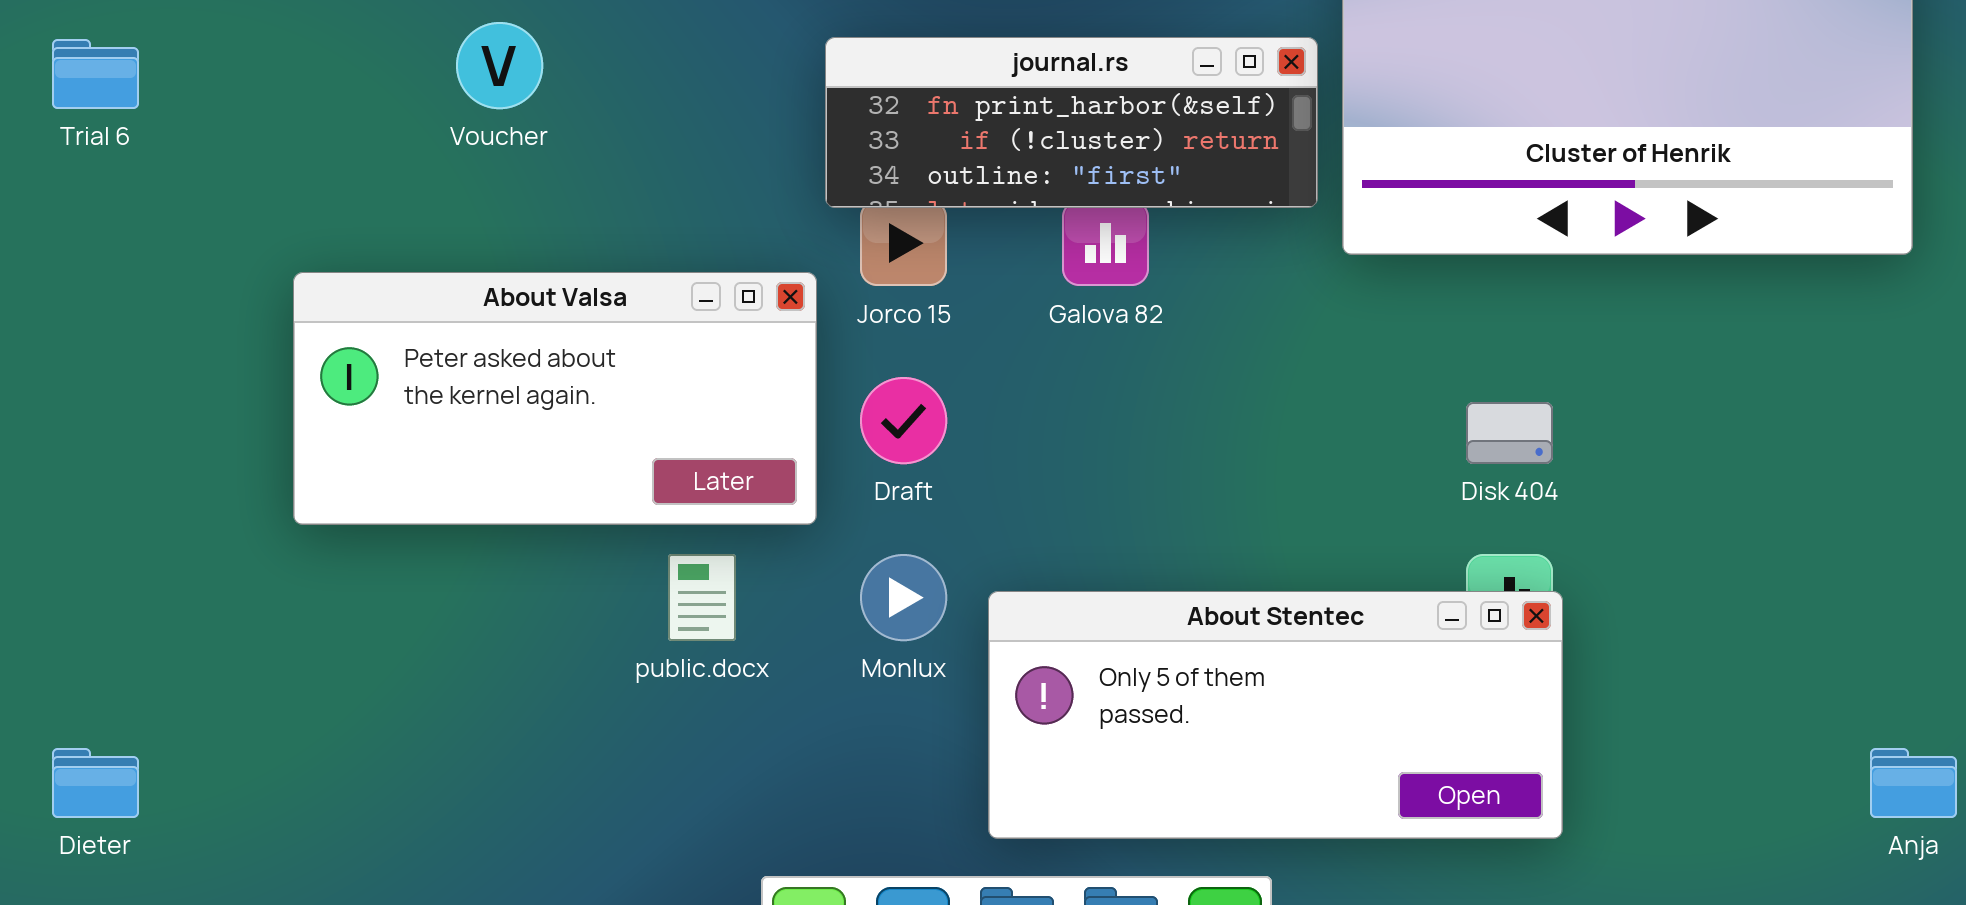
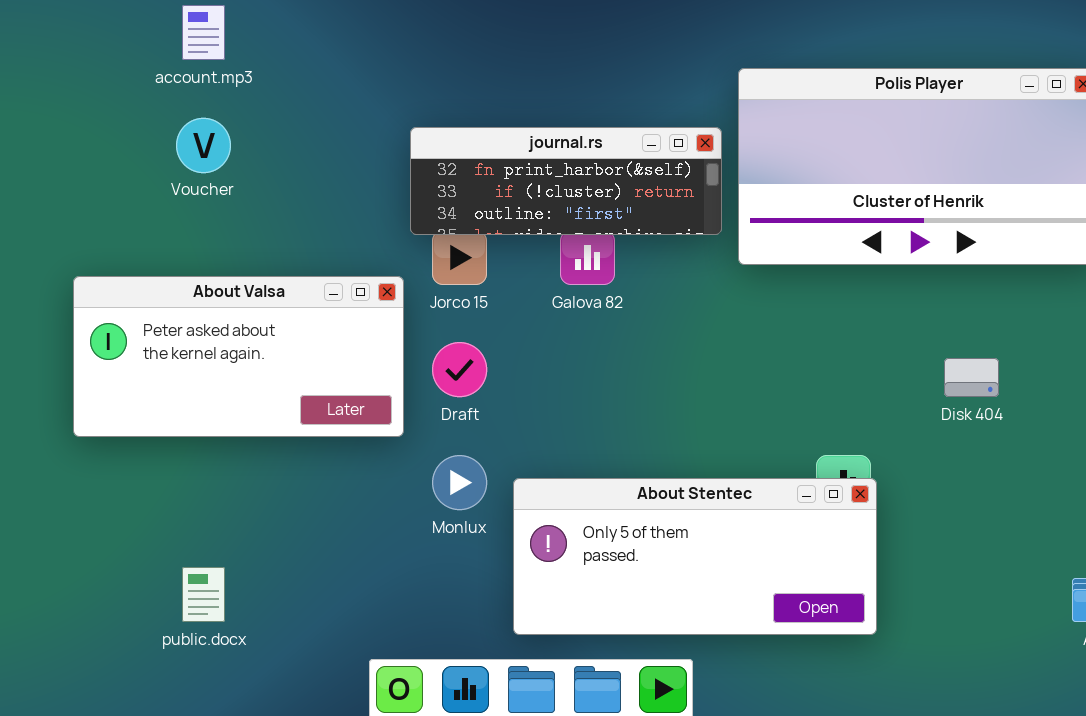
Disk 404: [1466,402,1553,464] -> [944,358,999,397], moved
public.docx: [668,554,736,641] -> [182,567,225,622], moved

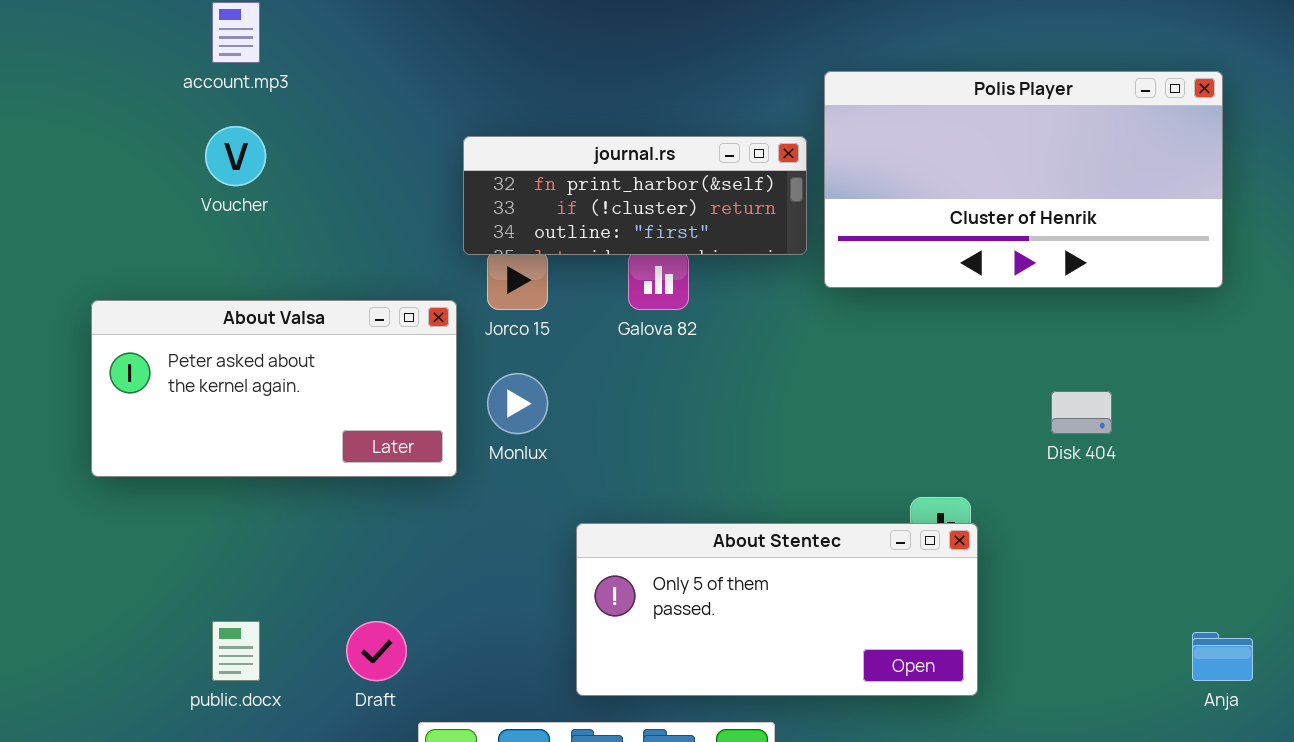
Draft: [432,342,487,397] -> [346,621,407,681], moved
Monlux: [432,455,487,510] -> [487,373,548,434], moved

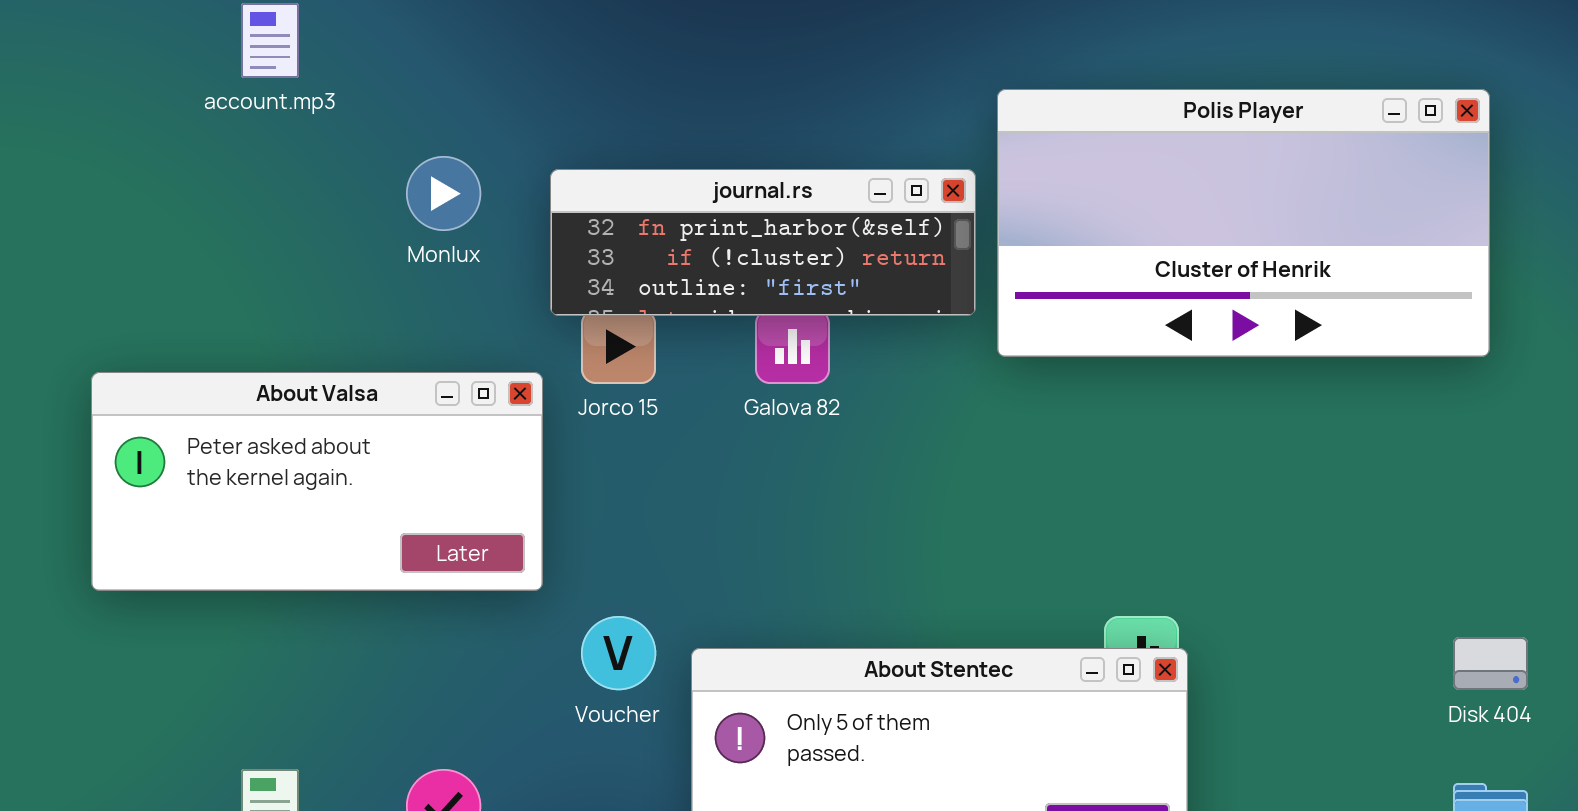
Voucher: [205,126,266,186] -> [581,616,656,690], moved
Monlux: [487,373,548,434] -> [406,156,481,231], moved
Disk 404: [1051,391,1112,434] -> [1453,637,1528,690], moved

